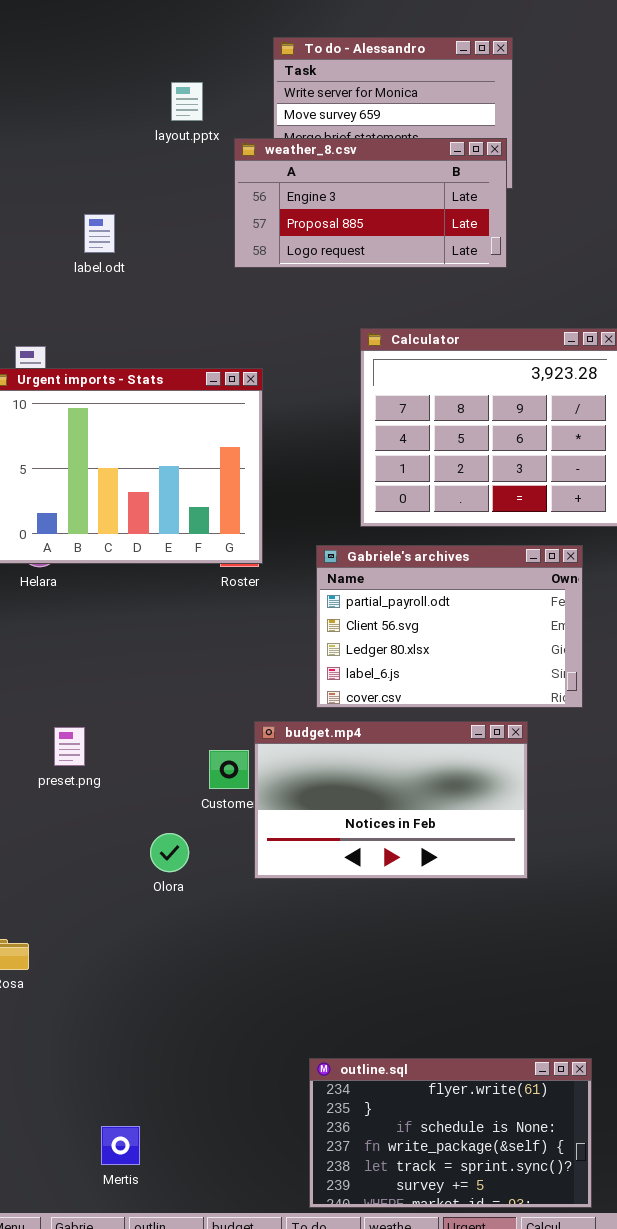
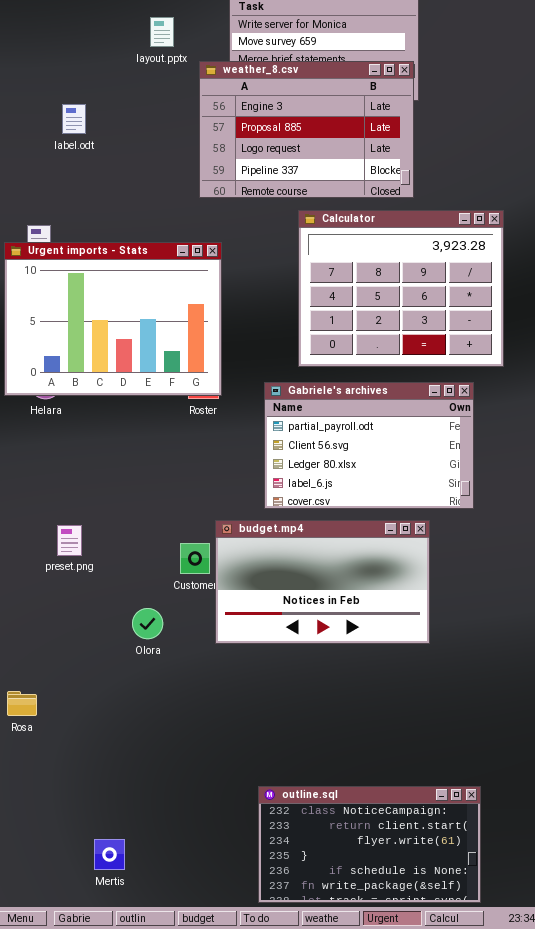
weather_8.csv: [234,138,507,268] -> [199,61,414,198], resized
label.odt: [84,214,115,253] -> [62,104,86,134], moved
outline.sql: [309,1058,592,1208] -> [258,786,481,903], scrolled up 2 rows

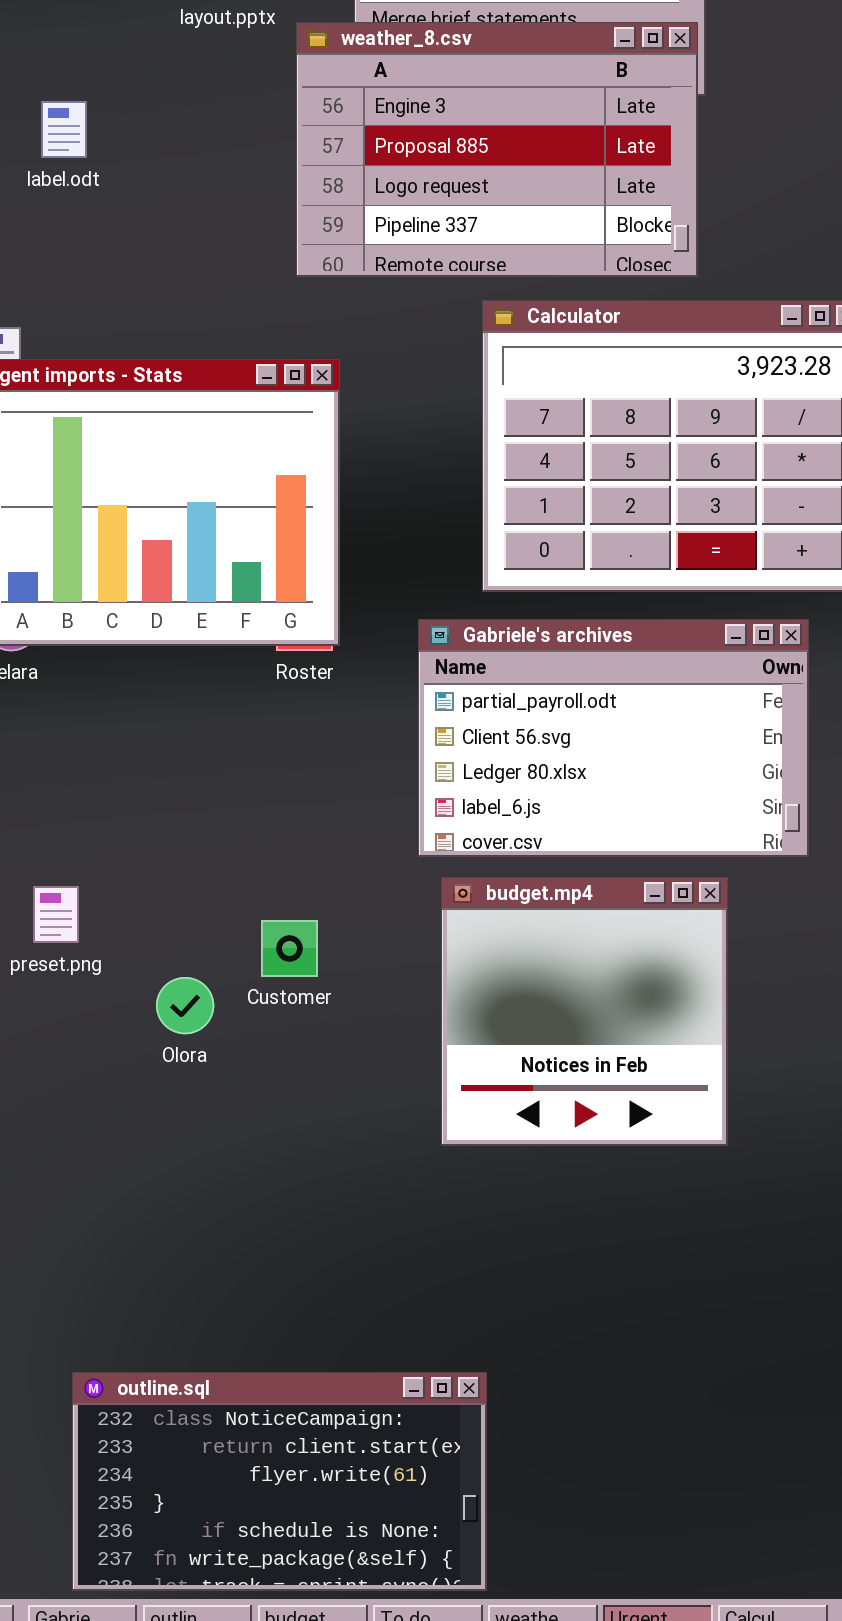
budget.mp4: [215,520,430,644] -> [441,877,728,1146], resized
Olora: [132,608,163,639] -> [156,977,214,1034], moved
outline.sql: [258,786,481,903] -> [72,1372,487,1591], moved

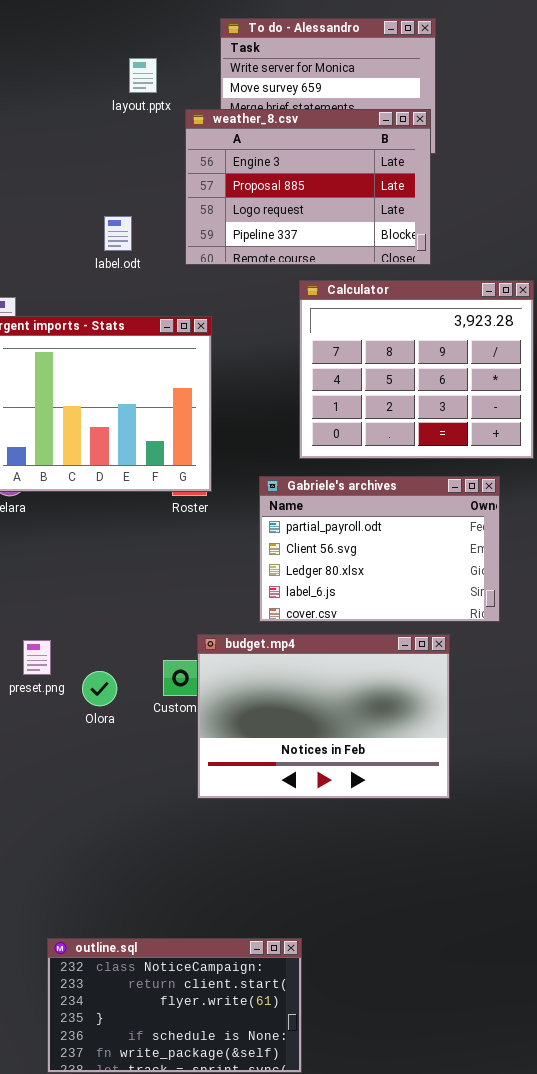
label.odt: [41,101,87,158] -> [104,216,132,251], moved
budget.mp4: [441,877,728,1146] -> [197,634,450,799], resized
Olora: [156,977,214,1034] -> [82,671,117,706], moved

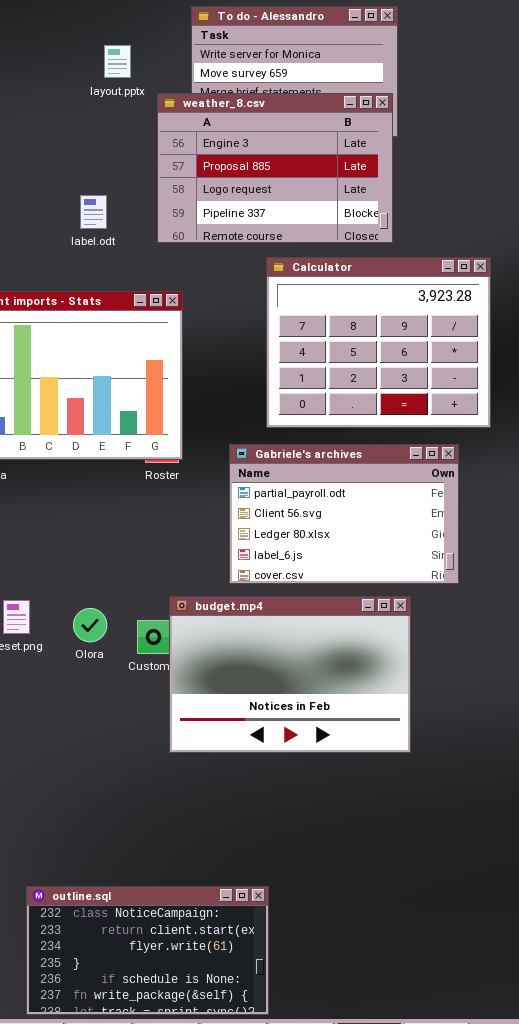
Olora: [82,671,117,706] -> [73,608,107,642], moved

